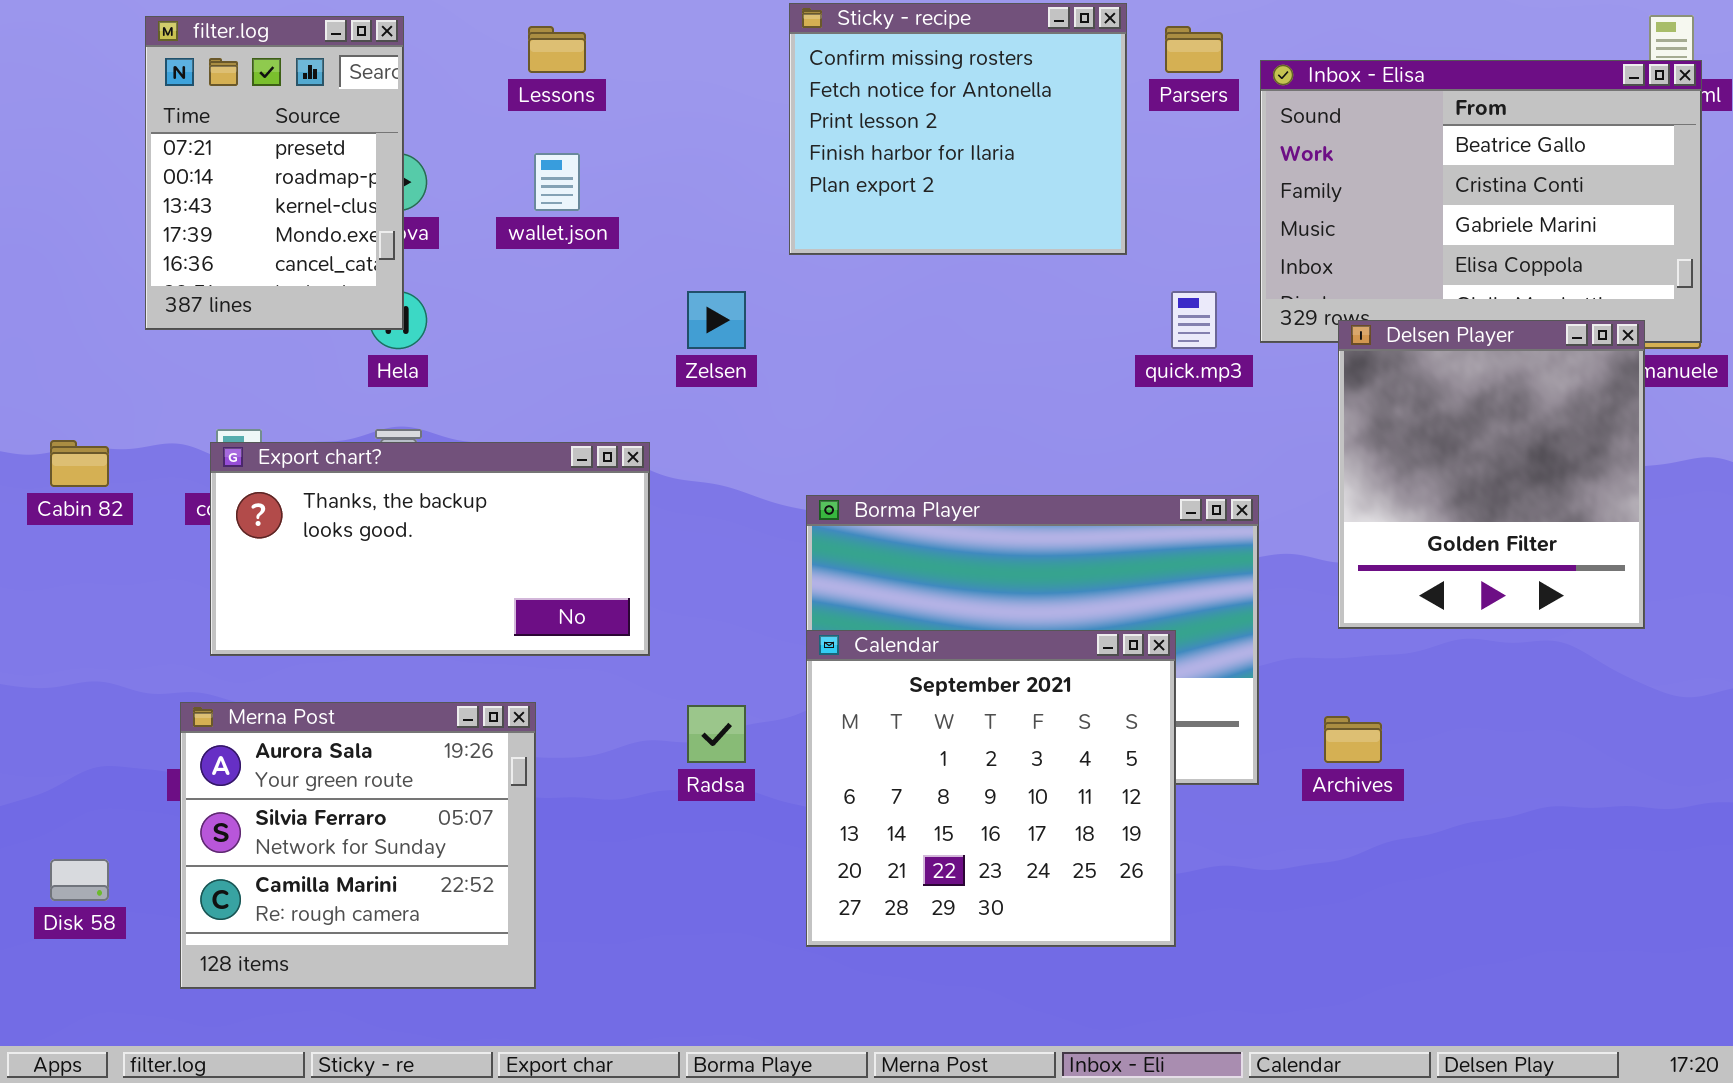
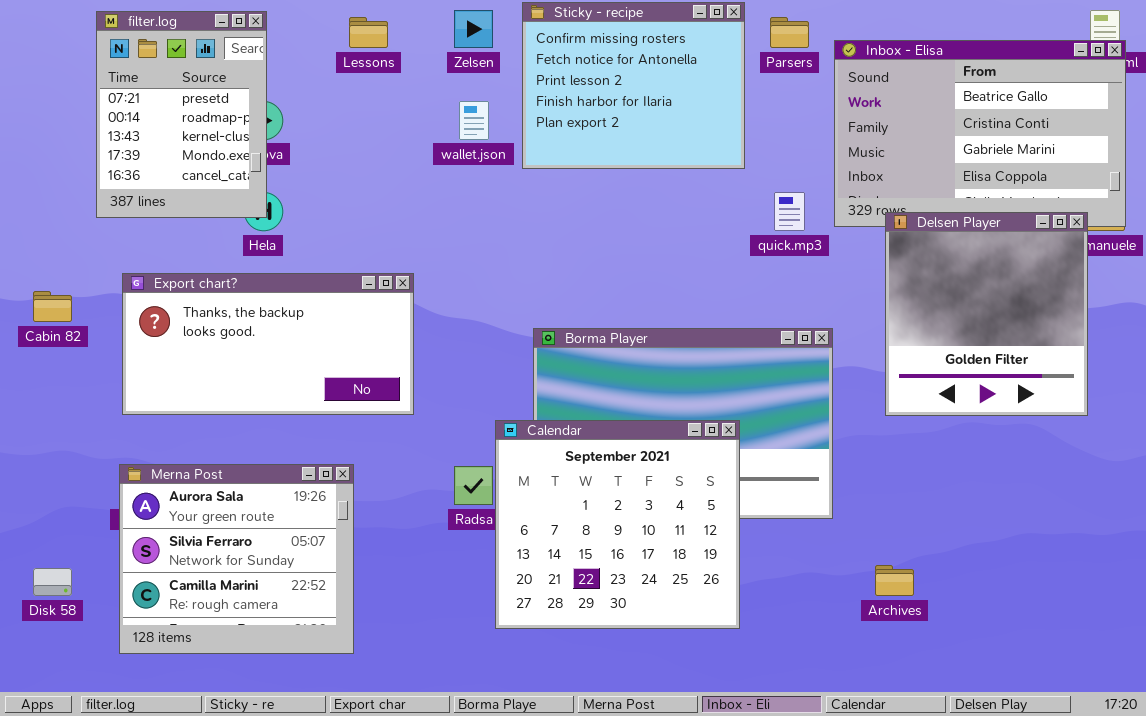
wallet.json: [534,153,580,211] -> [459,101,489,140], moved
Zelsen: [687,291,746,349] -> [454,10,493,48], moved
Export chart?: [210,442,650,656] -> [122,273,414,415], moved
Calendar: [806,630,1176,947] -> [495,420,740,629], moved
Archives: [1324,716,1382,763] -> [875,565,914,596], moved

